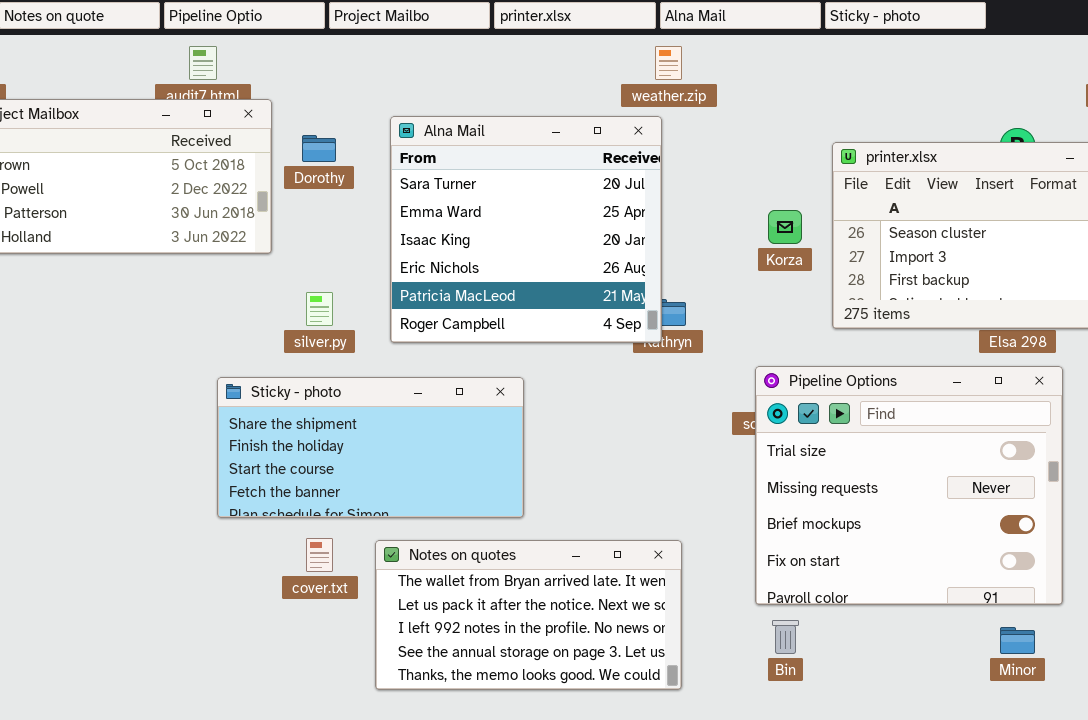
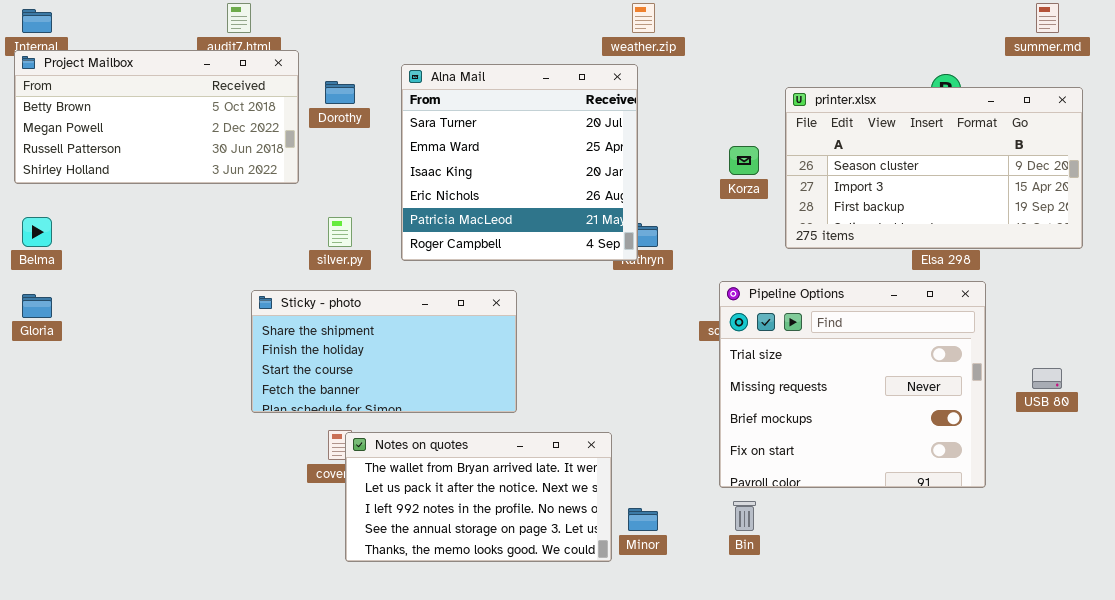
Notes on quotes: [375,540,682,690] -> [345,432,612,562], moved
Minor: [1000,627,1035,654] -> [628,508,658,531], moved

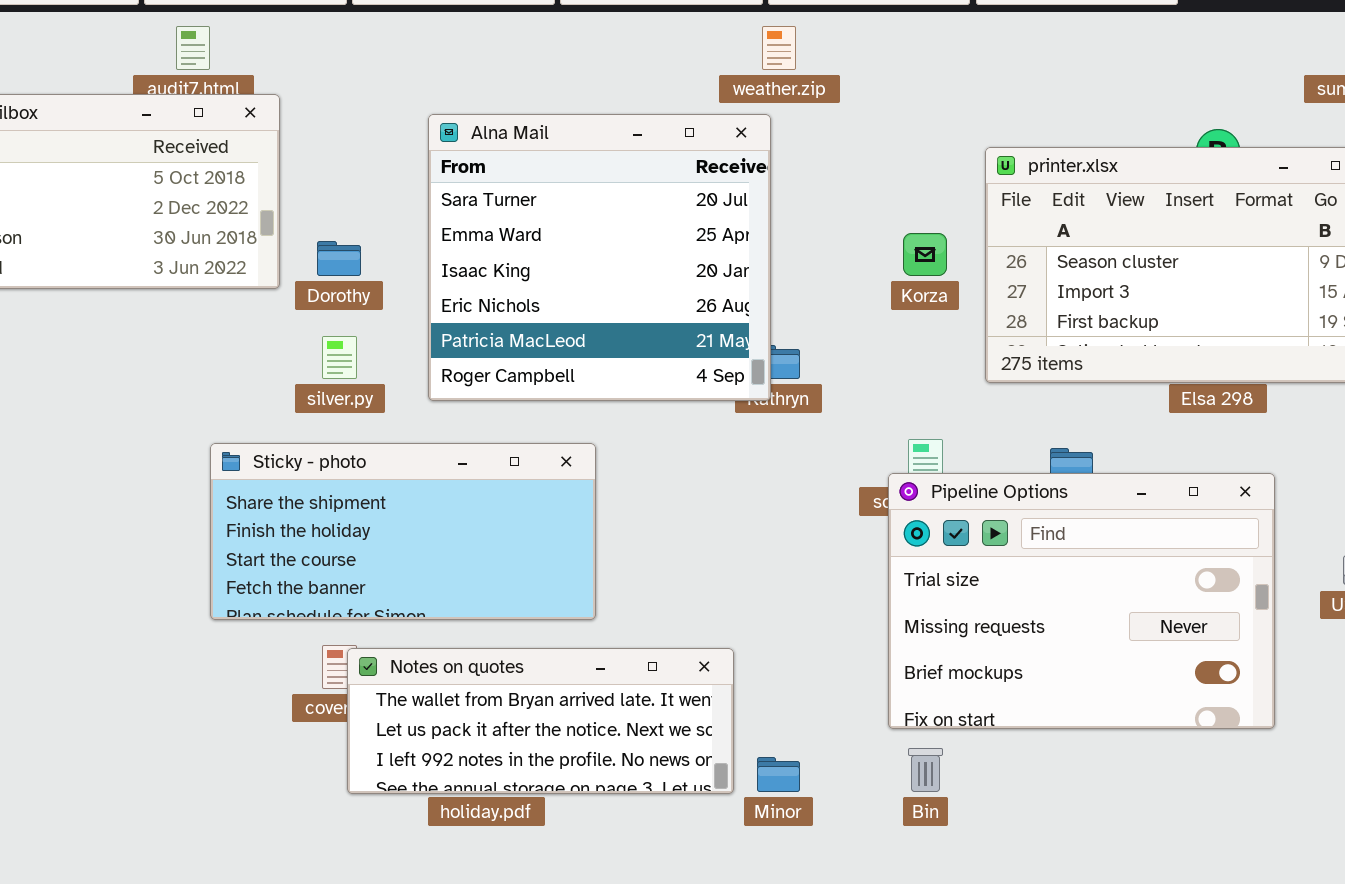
Dorothy: [325,81,355,104] -> [317,241,361,276], moved
Pipeline Options: [719,281,986,488] -> [888,473,1275,729], resized
Notes on quotes: [345,432,612,562] -> [347,648,734,794], resized

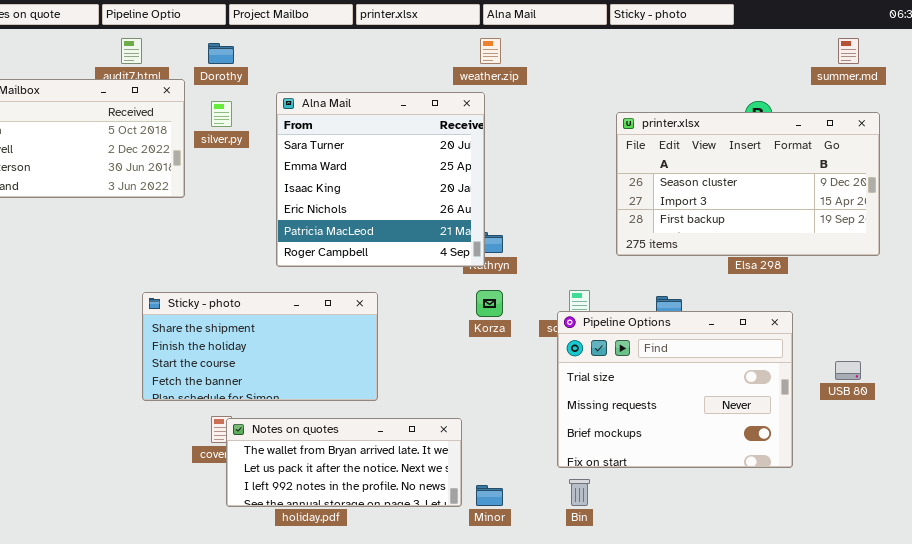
Korza: [903,233,947,276] -> [476,290,503,317], moved
Dorothy: [317,241,361,276] -> [208,43,234,64], moved
silver.py: [322,336,357,379] -> [211,101,232,127], moved

